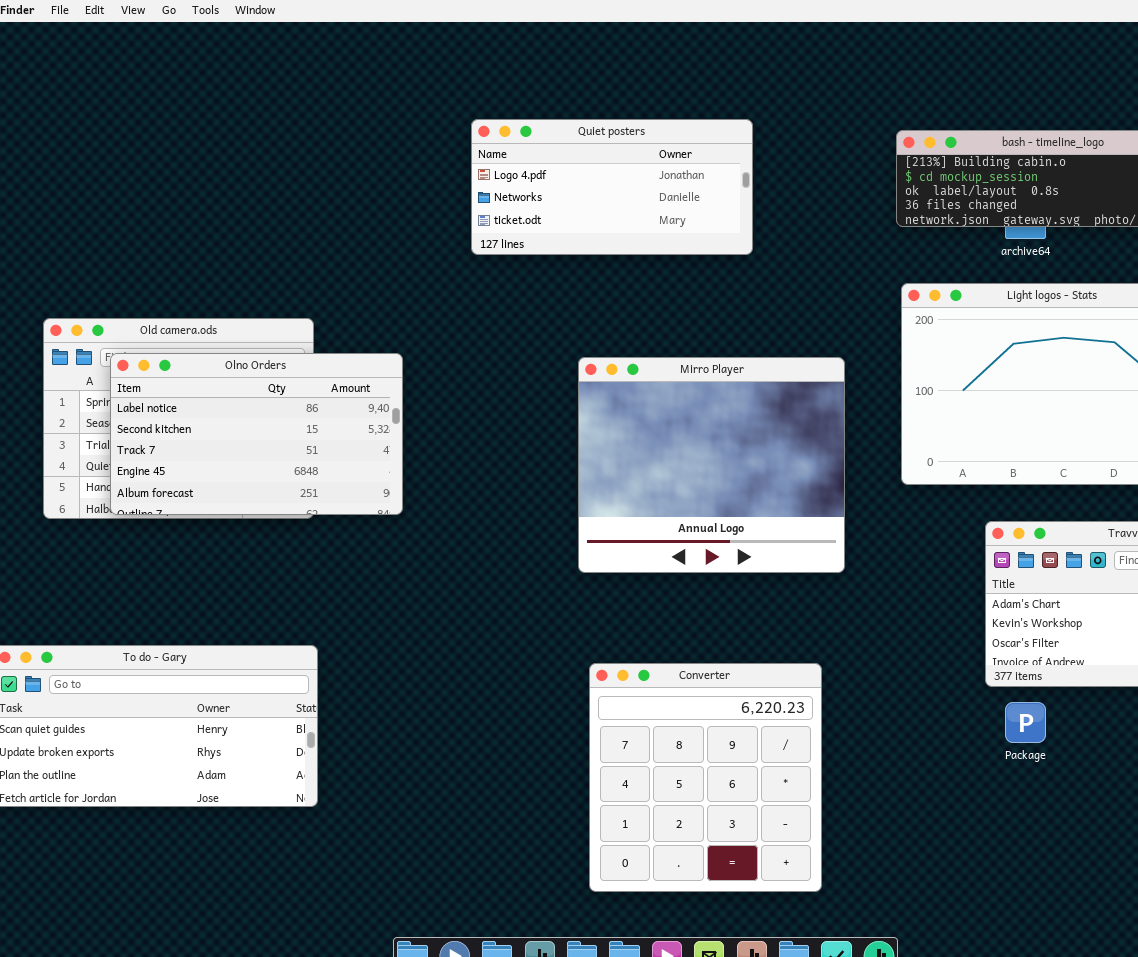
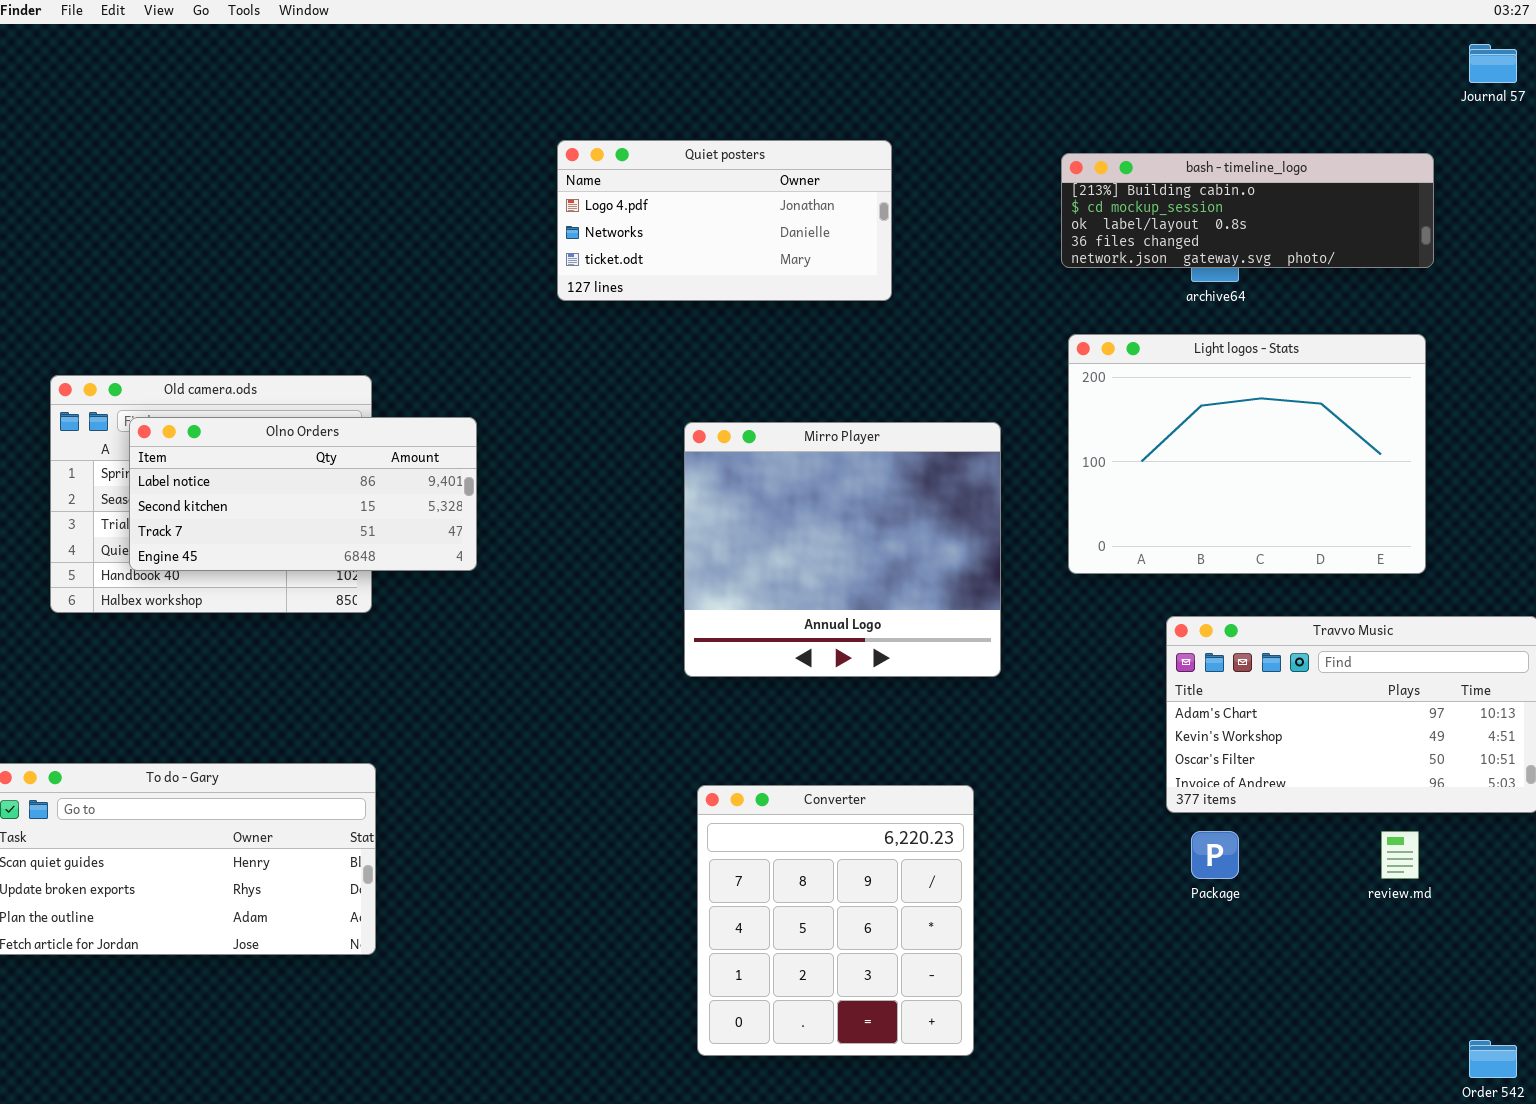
Olno Orders: [110,353,403,515] -> [129,417,477,571], resized

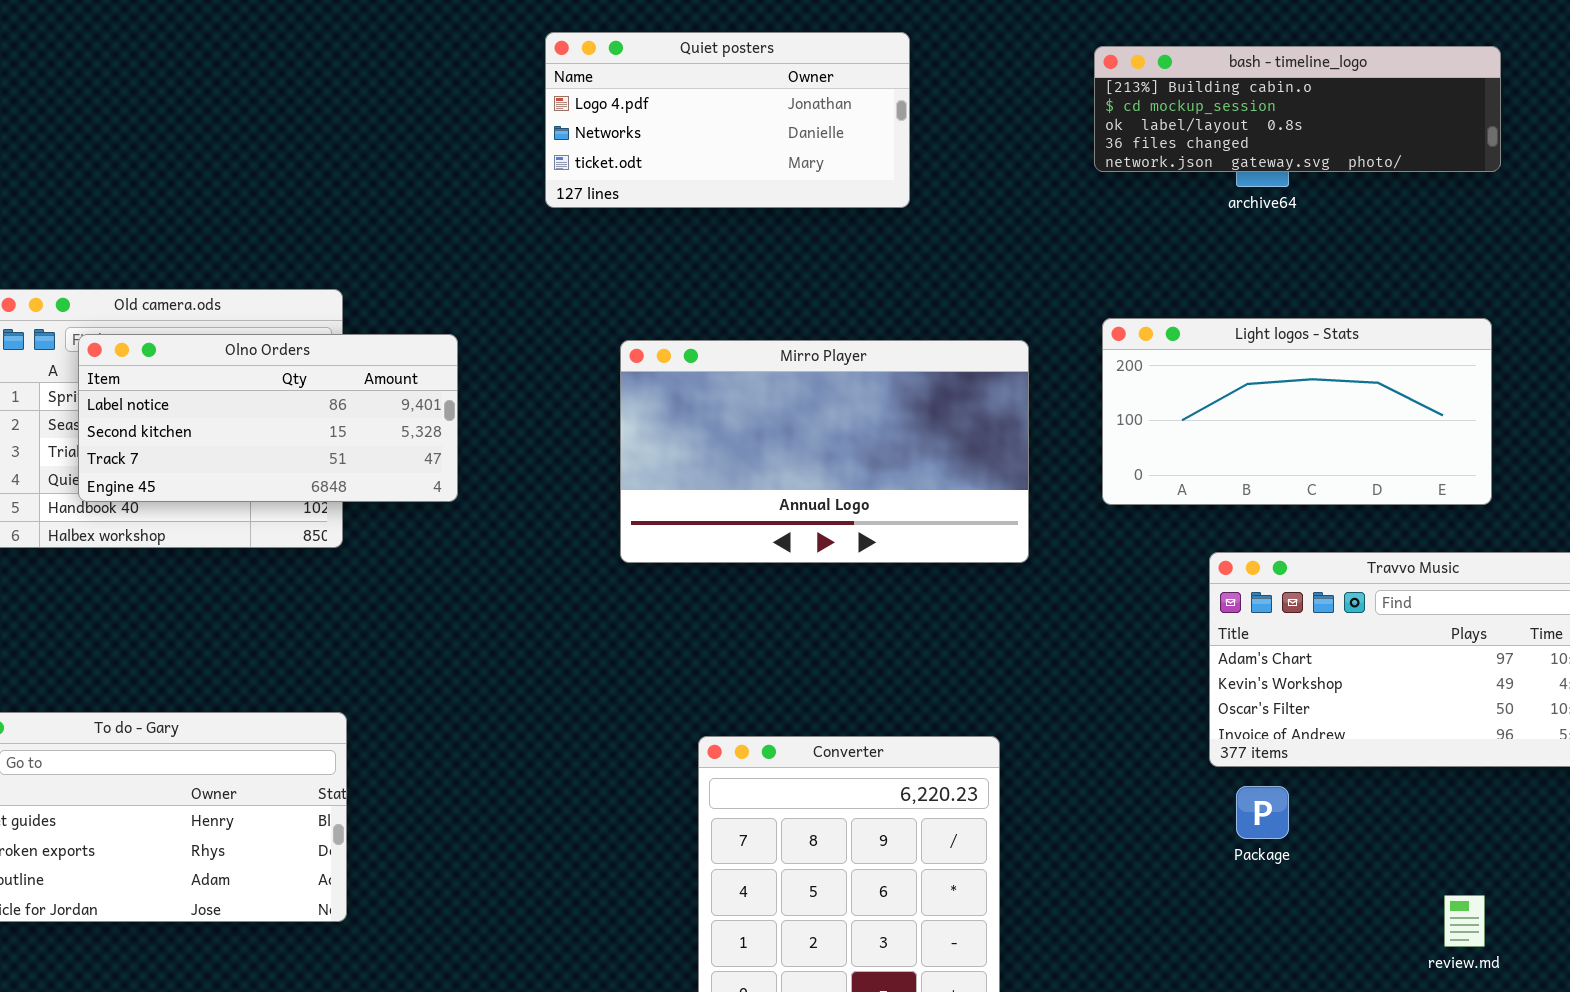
Light logos - Stats: [1068,334,1426,574] -> [1102,318,1492,505], resized
Mirro Player: [684,422,1001,677] -> [620,340,1029,563], resized
review.md: [1381,831,1419,879] -> [1444,895,1485,947], moved

